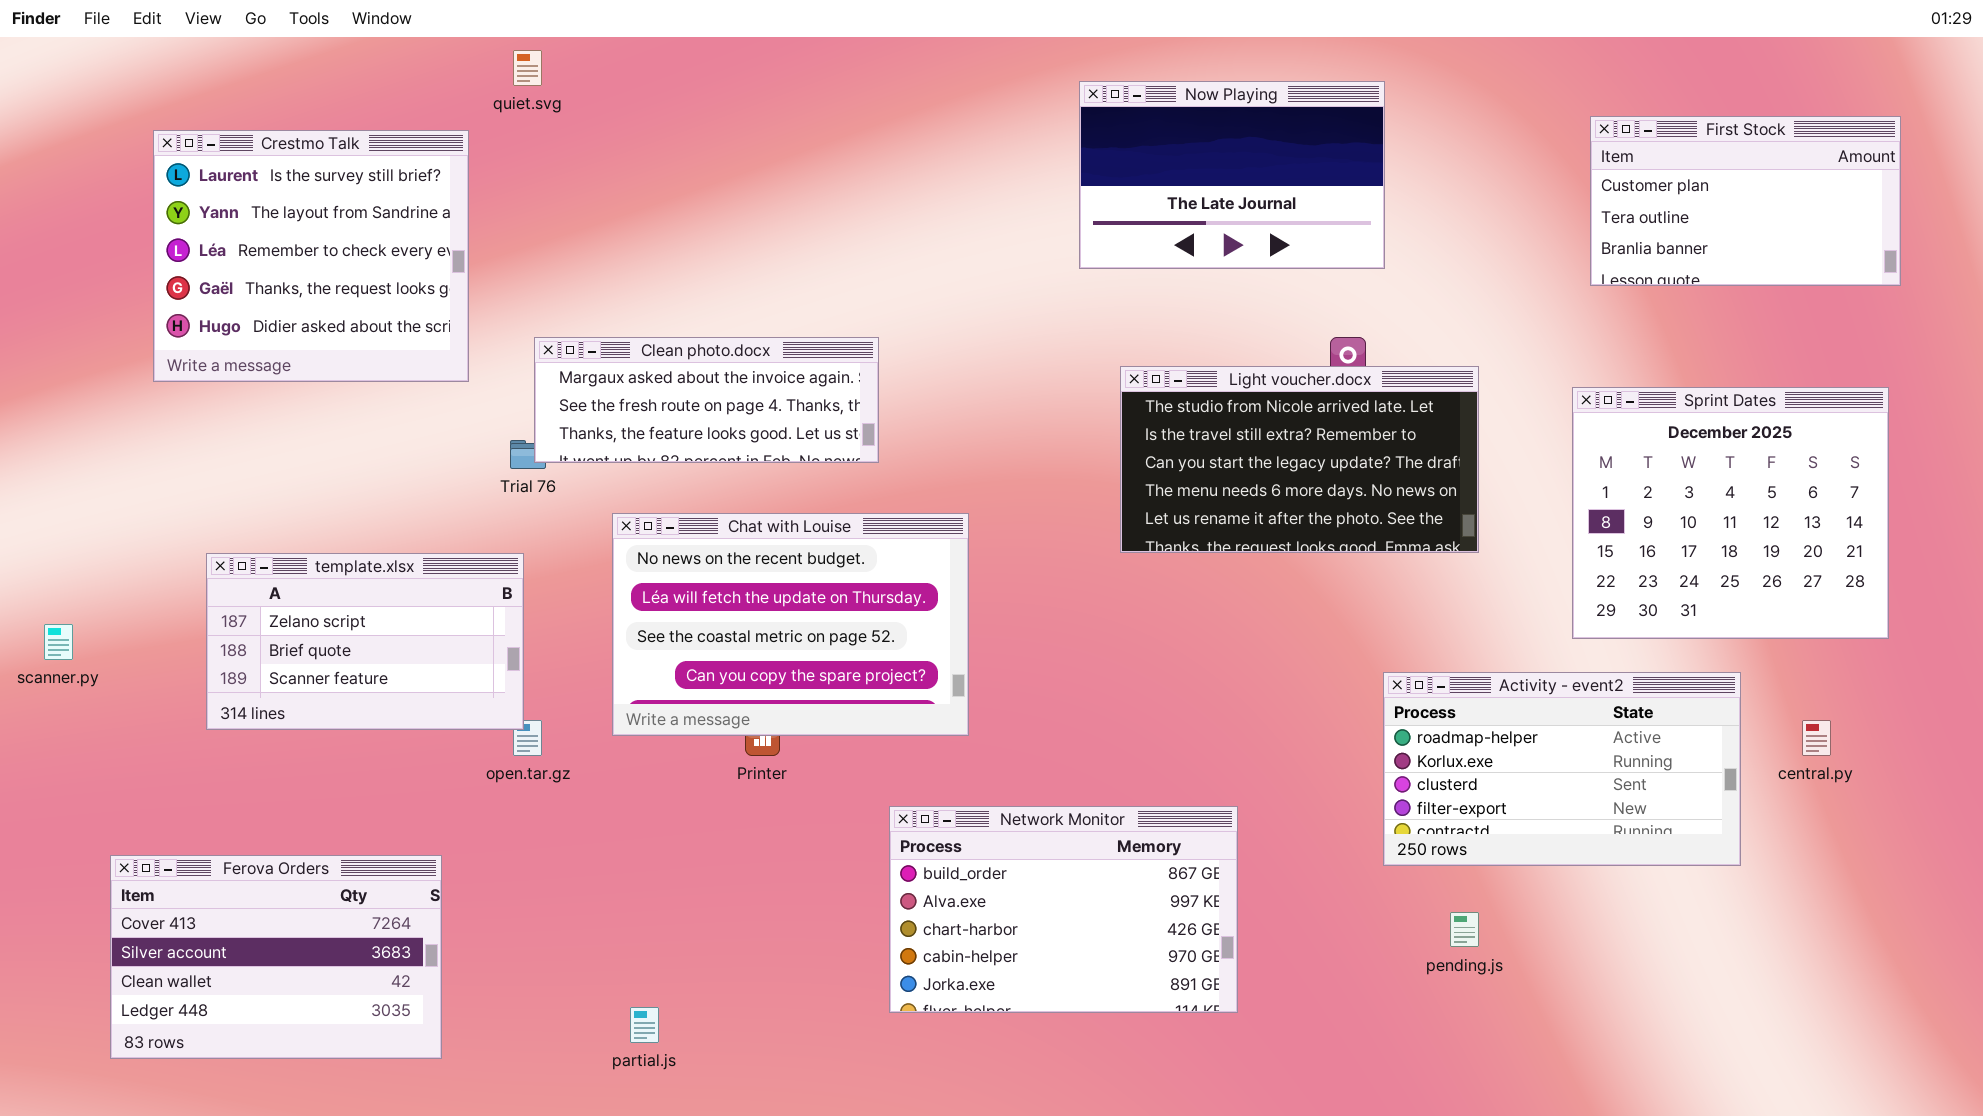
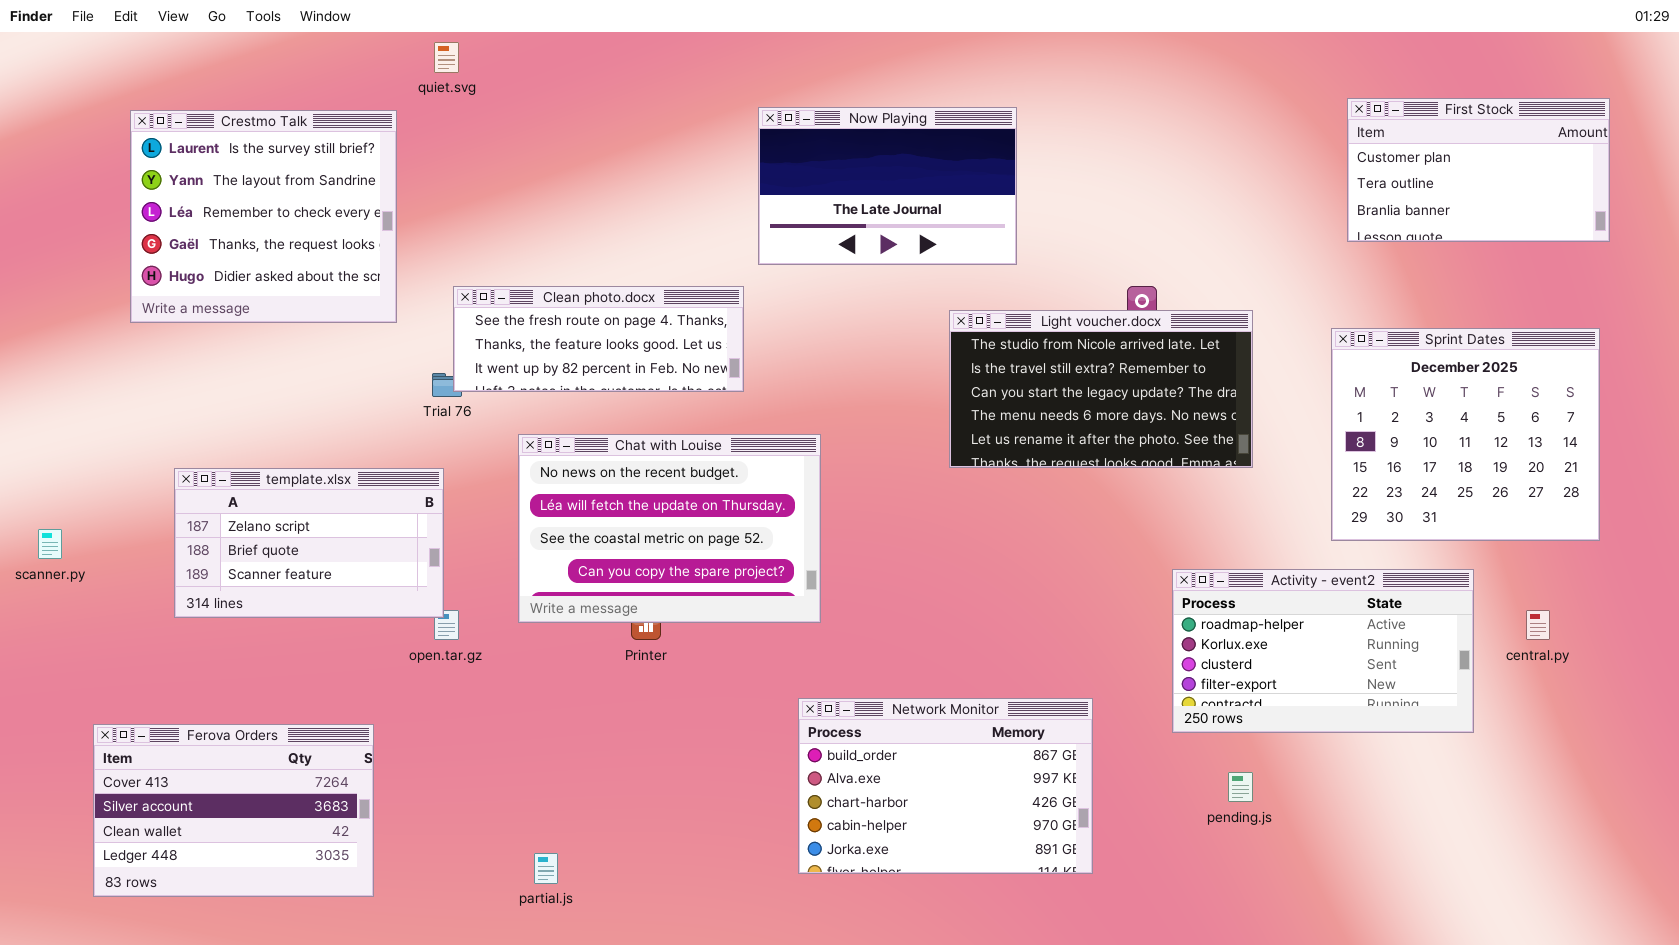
Now Playing: [1079,81,1385,269] -> [758,107,1017,265], moved
Clean photo.docx: [534,337,879,463] -> [453,286,744,392], scrolled down 1 row
Network Monitor: [889,806,1238,1013] -> [798,698,1093,874], moved

